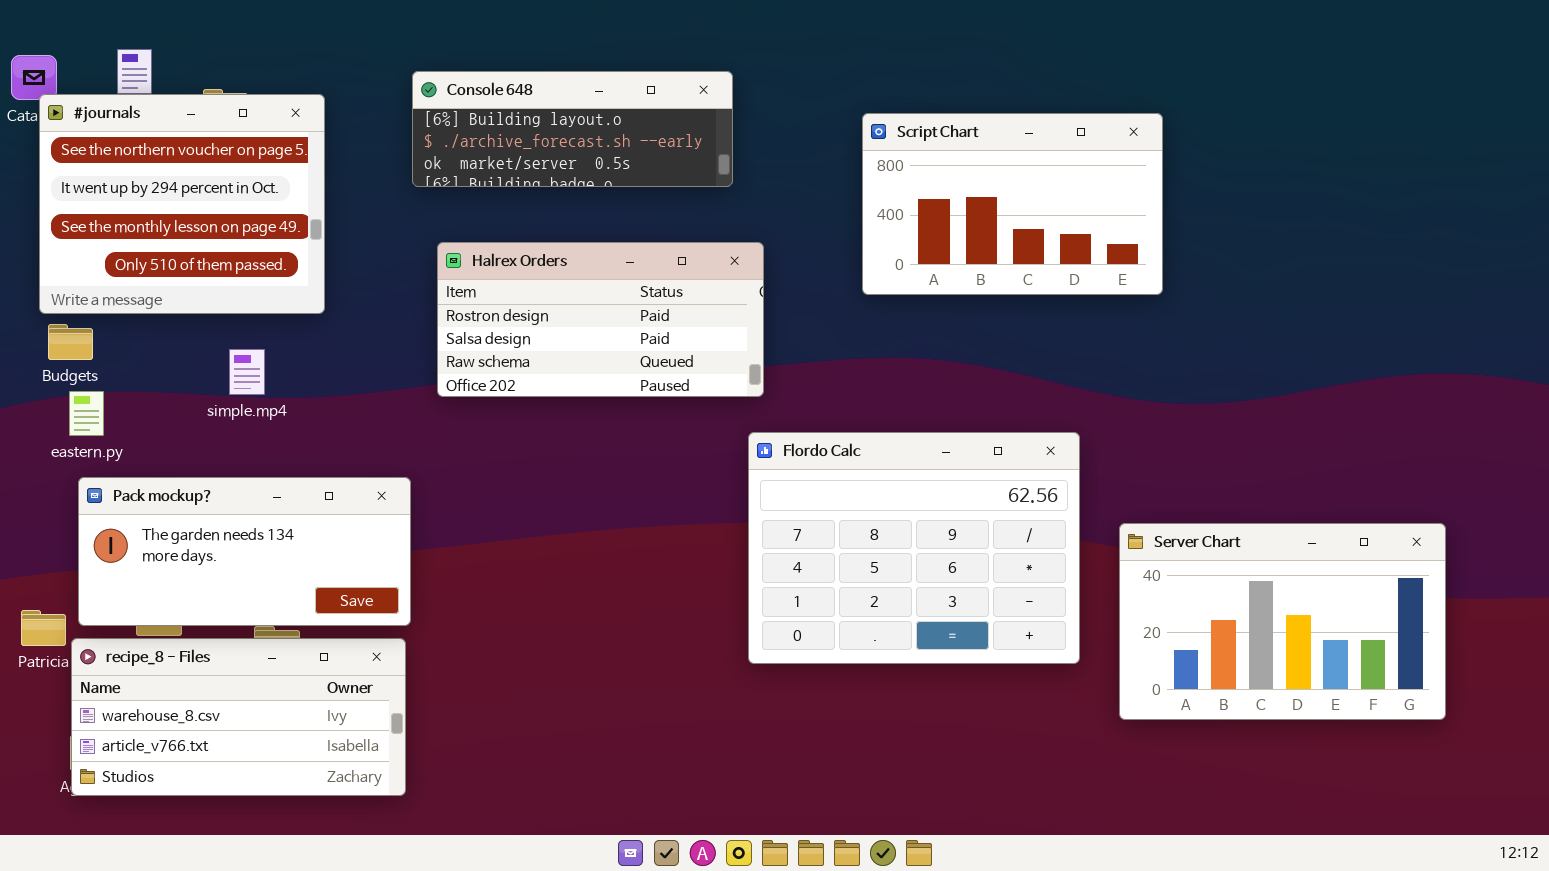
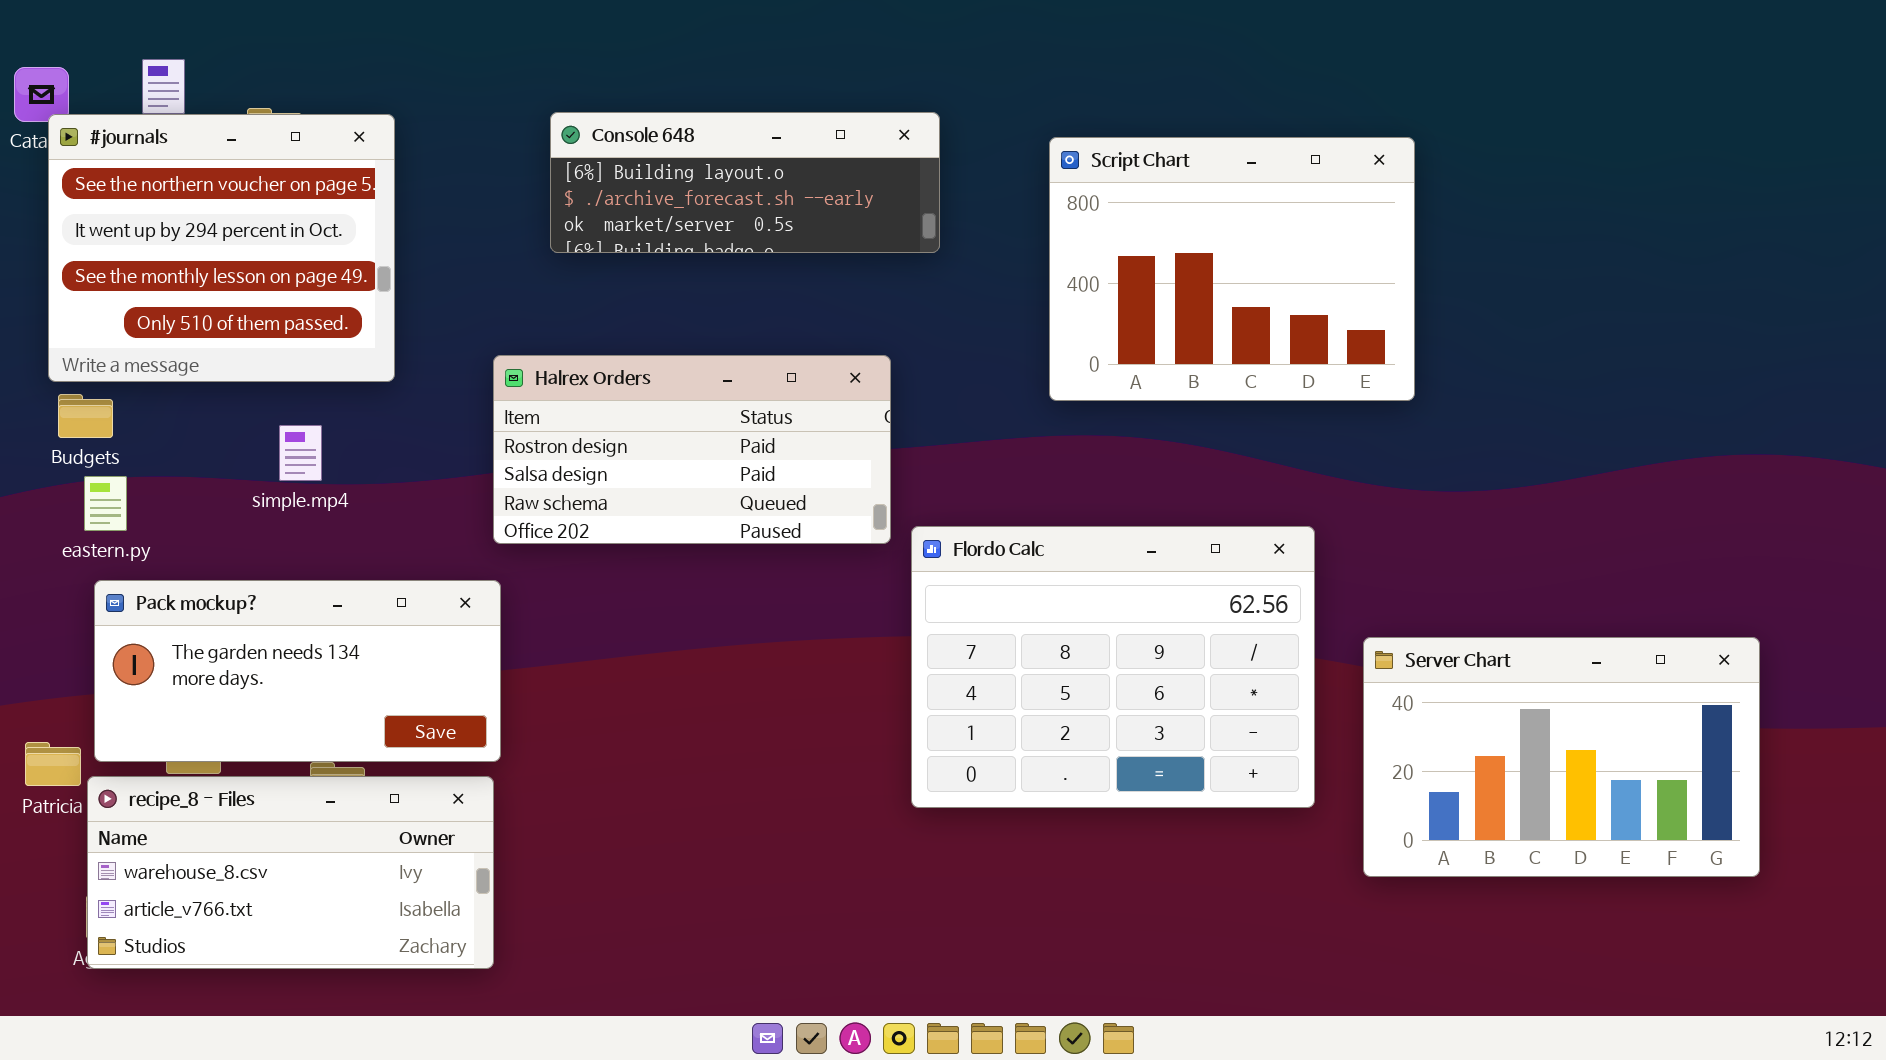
Console 648: [412,71,733,187] -> [550,112,940,253], moved
Script Chart: [862,113,1163,295] -> [1049,137,1415,401], resized
Halrex Orders: [437,242,764,397] -> [493,355,891,544], moved

